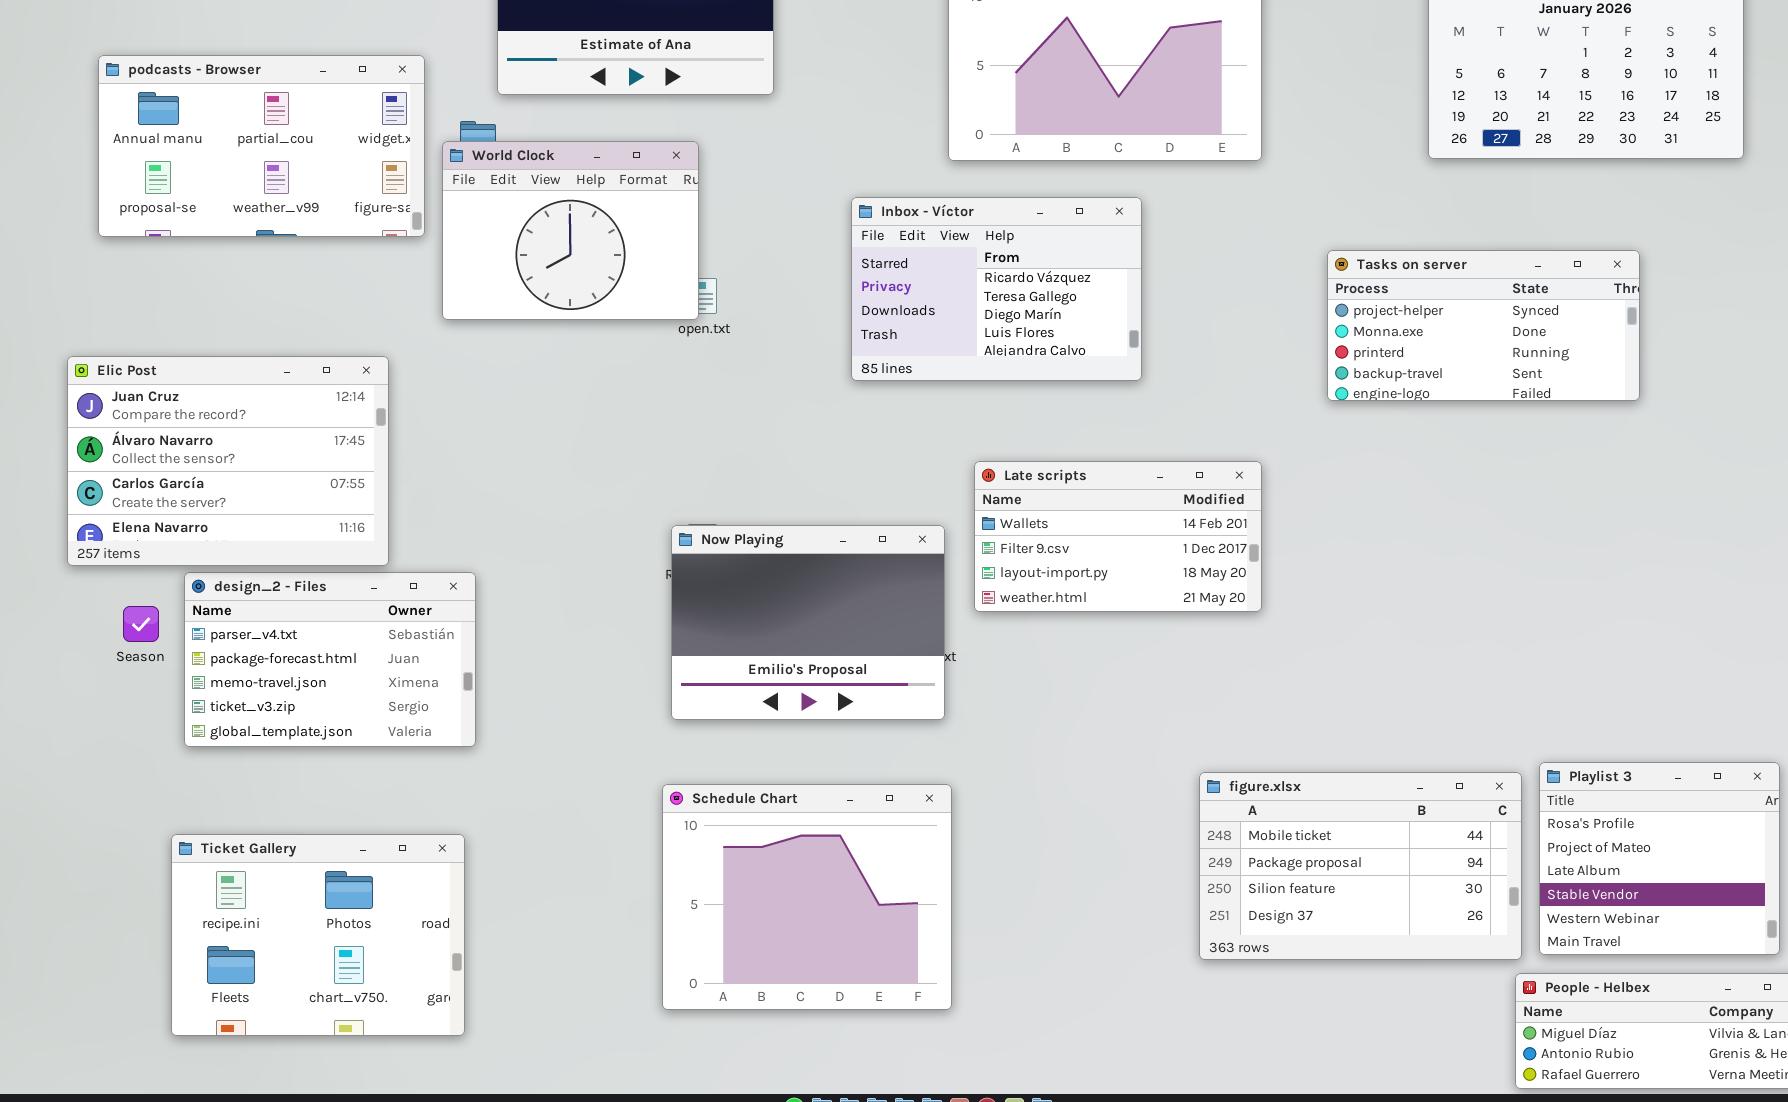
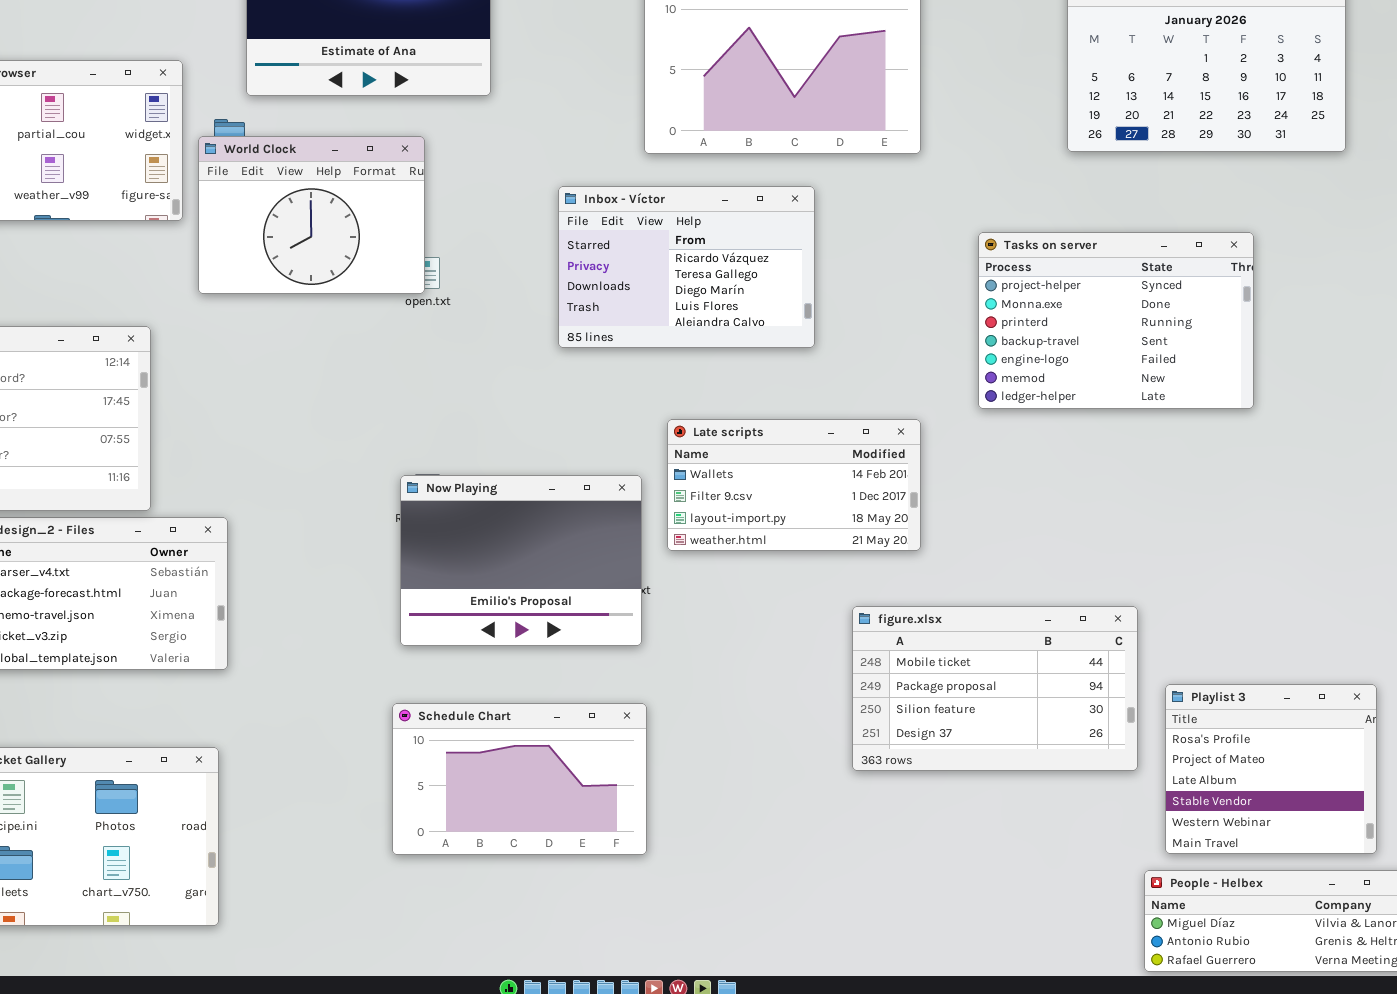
Tasks on server: [1327,250,1640,401] -> [978,232,1254,409], resized
figure.xlsx: [1199,772,1522,960] -> [852,606,1138,771], moved
Schedule Chart: [662,784,952,1010] -> [392,703,647,855], resized

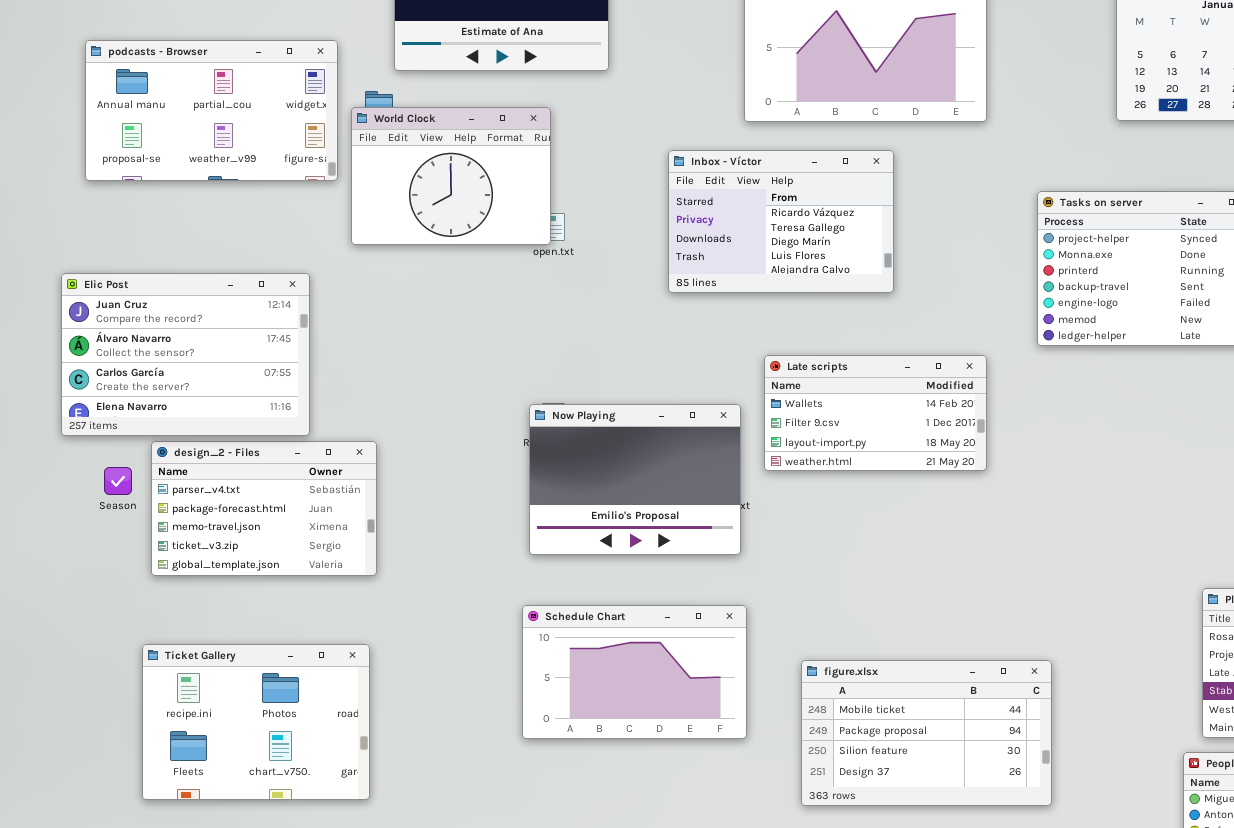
figure.xlsx: [852,606,1138,771] -> [801,660,1052,806], moved

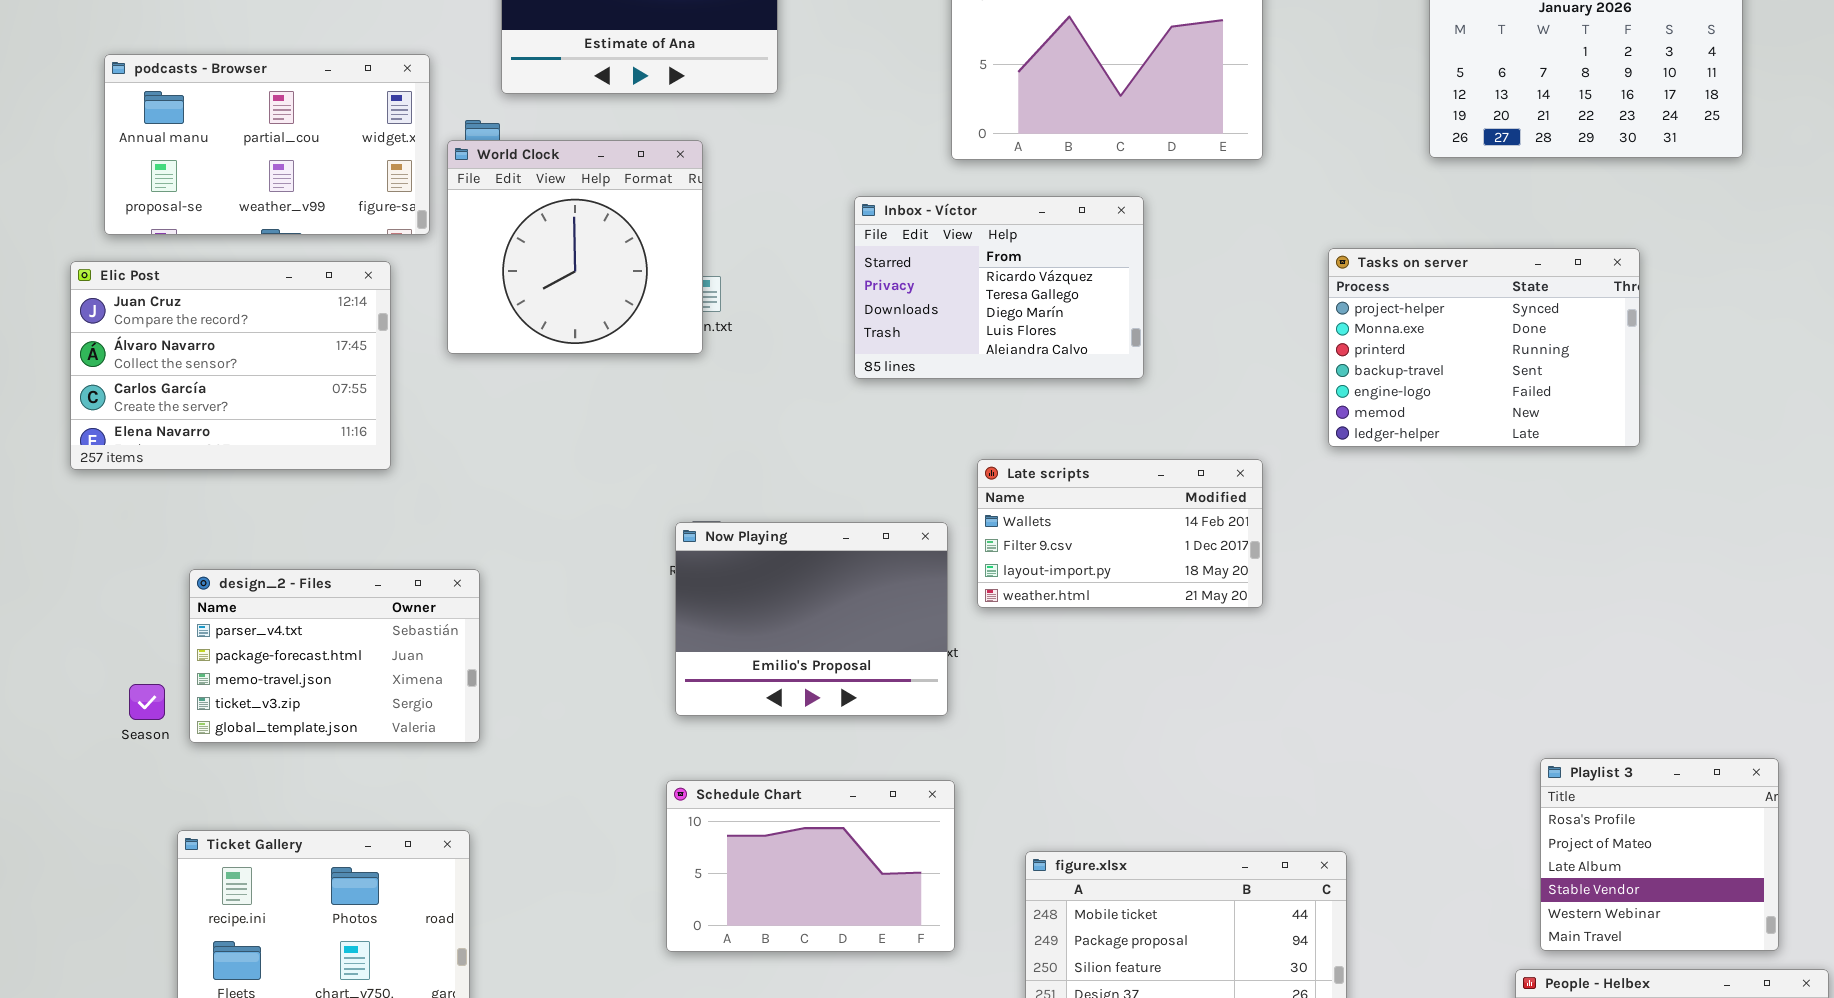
World Clock: [351,107,551,245] -> [447,140,703,354], resized
Elic Post: [61,273,310,436] -> [70,261,391,470], moved
Season: [104,467,132,495] -> [129,684,165,720], moved

